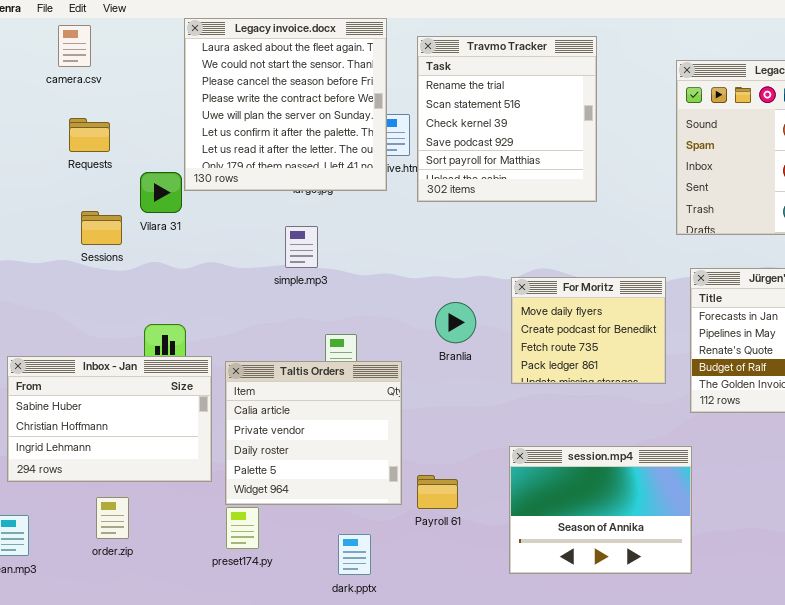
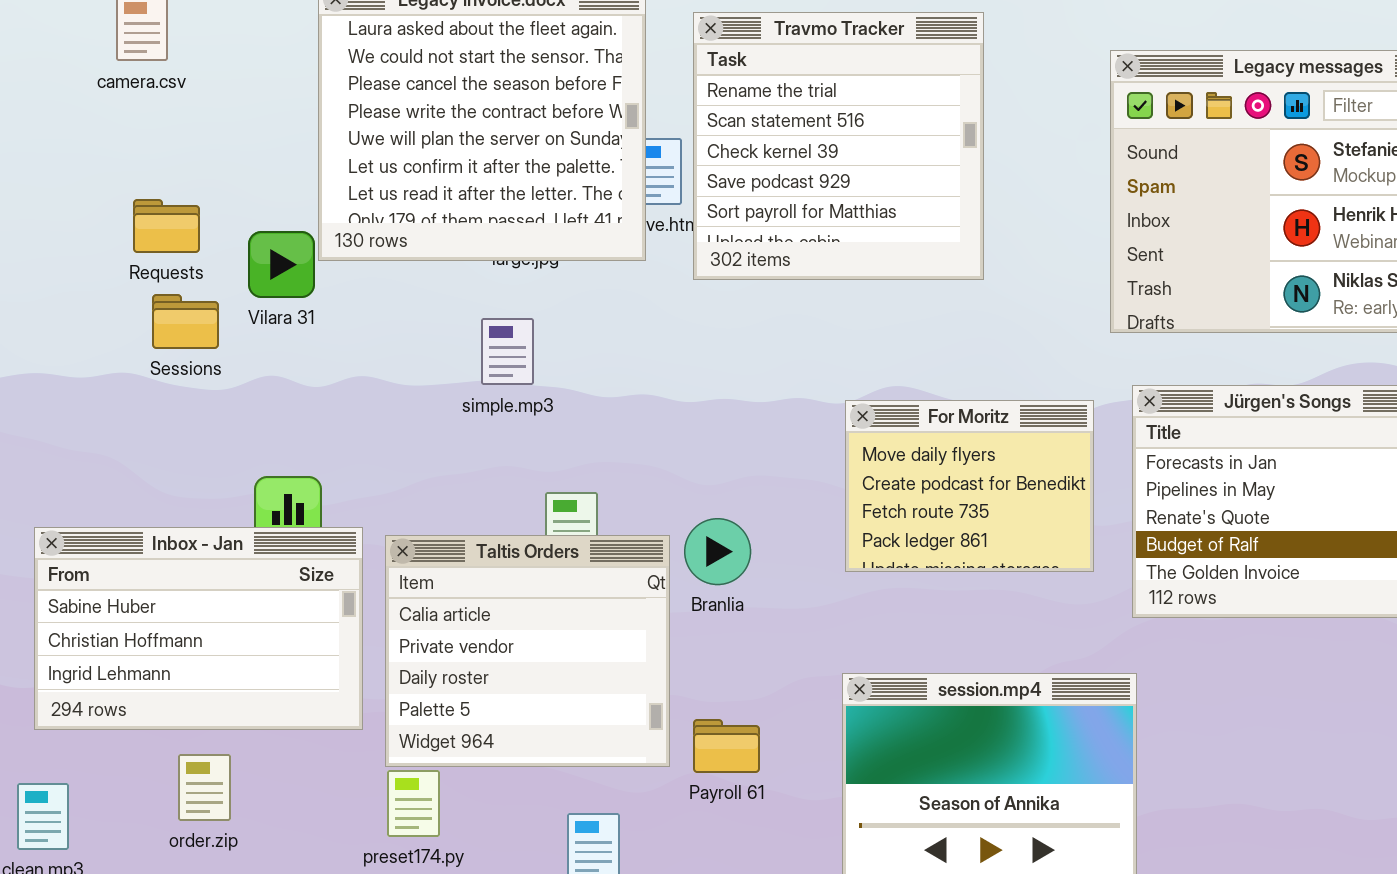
Requests: [69,118,110,152] -> [133,199,200,253], moved
Branlia: [435,302,476,343] -> [684,518,751,585], moved

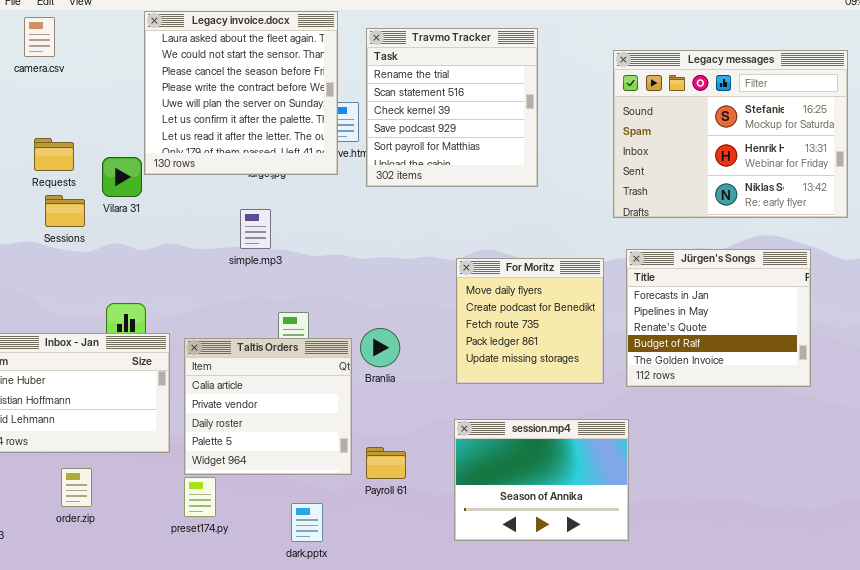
For Moritz: [845,400,1094,572] -> [456,258,604,384], resized

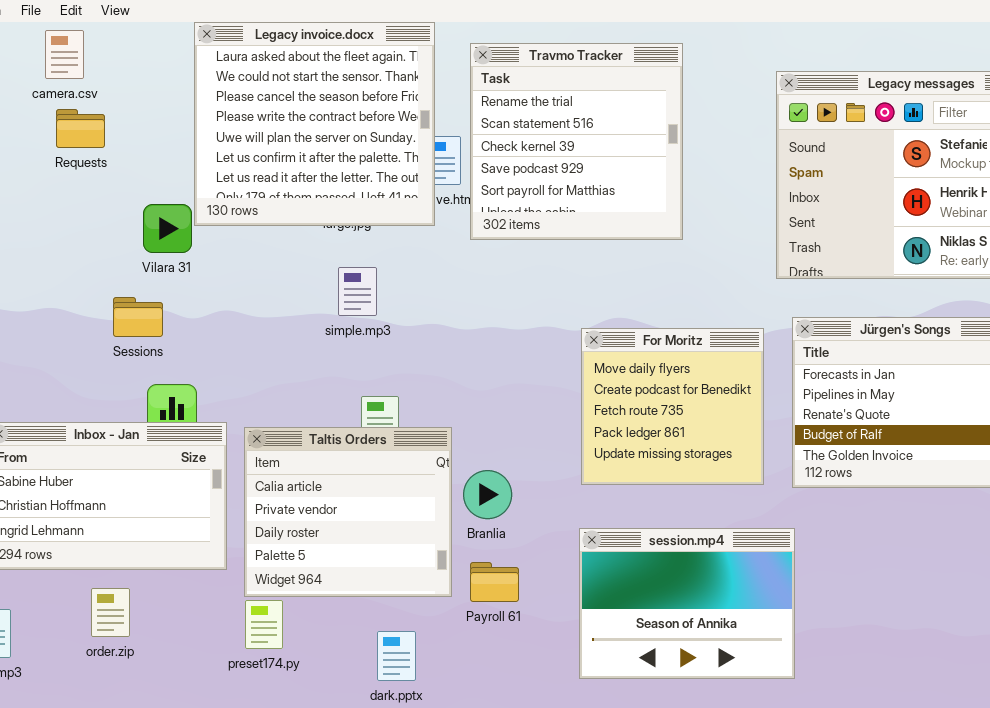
Requests: [34,138,74,171] -> [56,109,105,148], moved
Sessions: [45,195,85,227] -> [113,297,163,337], moved
simple.mp3: [240,209,271,249] -> [338,267,377,316], moved
Branlia: [360,328,400,367] -> [463,470,512,519], moved

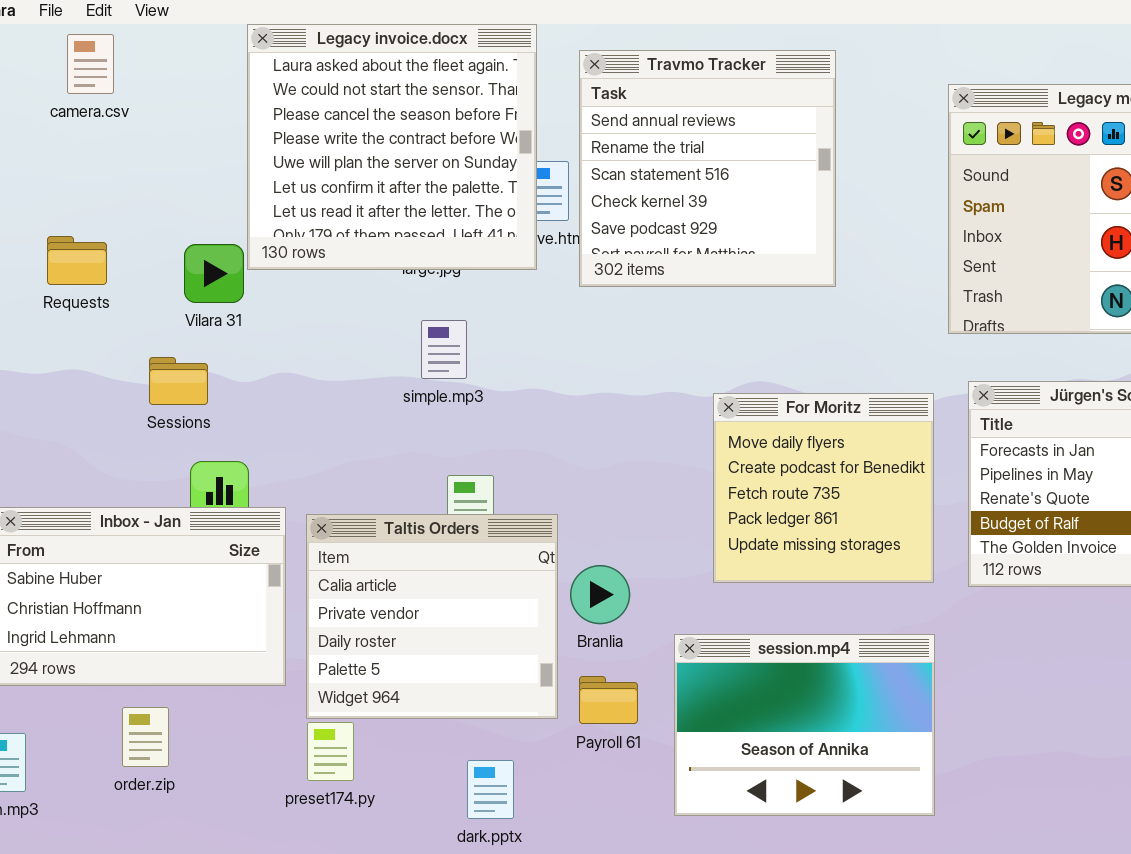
Travmo Tracker: [470,43,683,240] -> [579,50,836,287], scrolled up 1 row
Requests: [56,109,105,148] -> [47,236,107,285], moved
session.mp4: [579,528,795,679] -> [674,634,935,816], moved

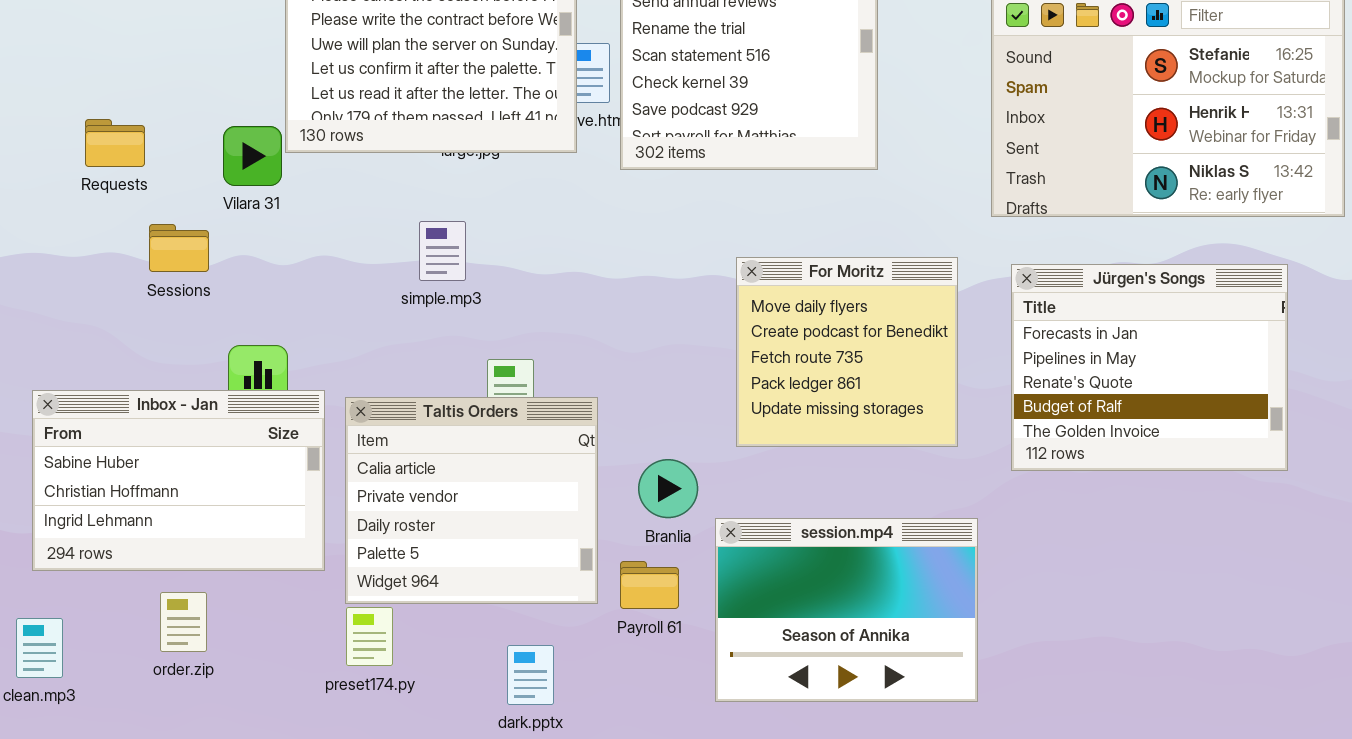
simple.mp3: [421,320,467,379] -> [419,221,466,281], moved
Sessions: [149,357,208,405] -> [149,224,209,272], moved
For Moritz: [713,393,934,583] -> [736,257,958,447], moved
Branlia: [570,565,630,624] -> [638,459,698,518], moved

